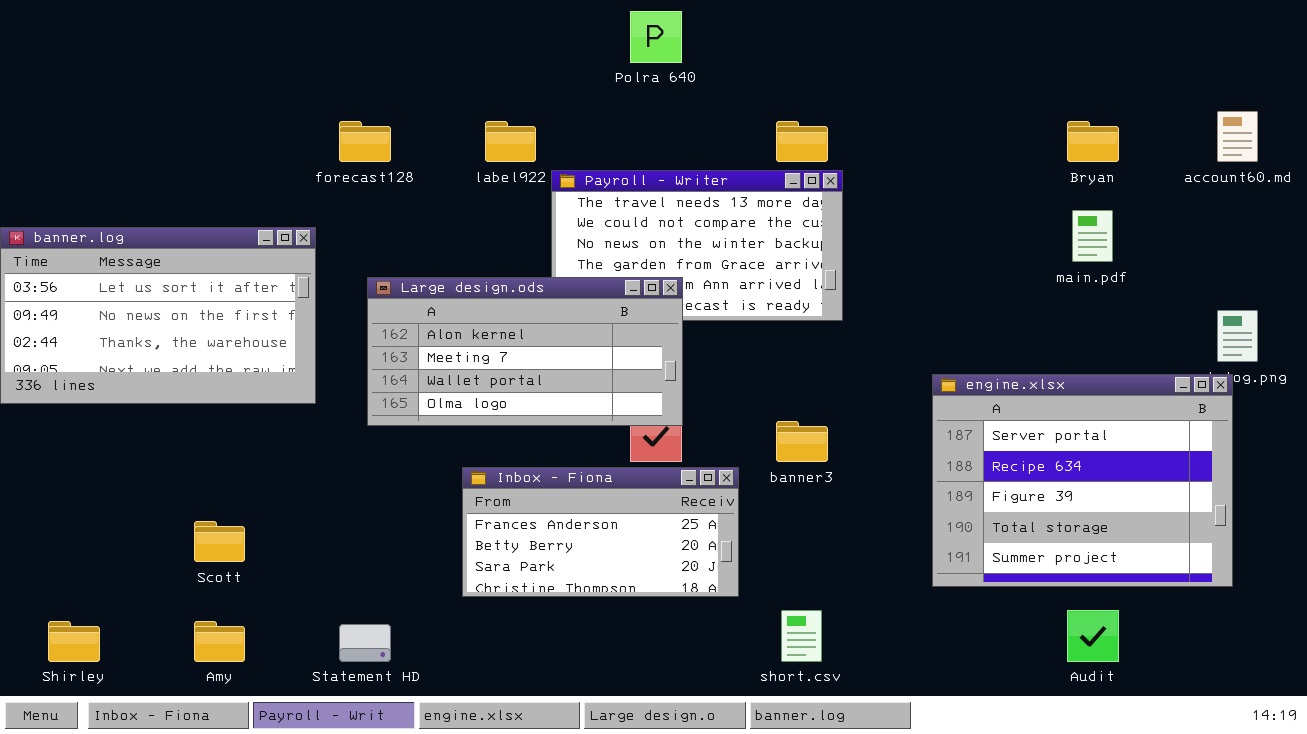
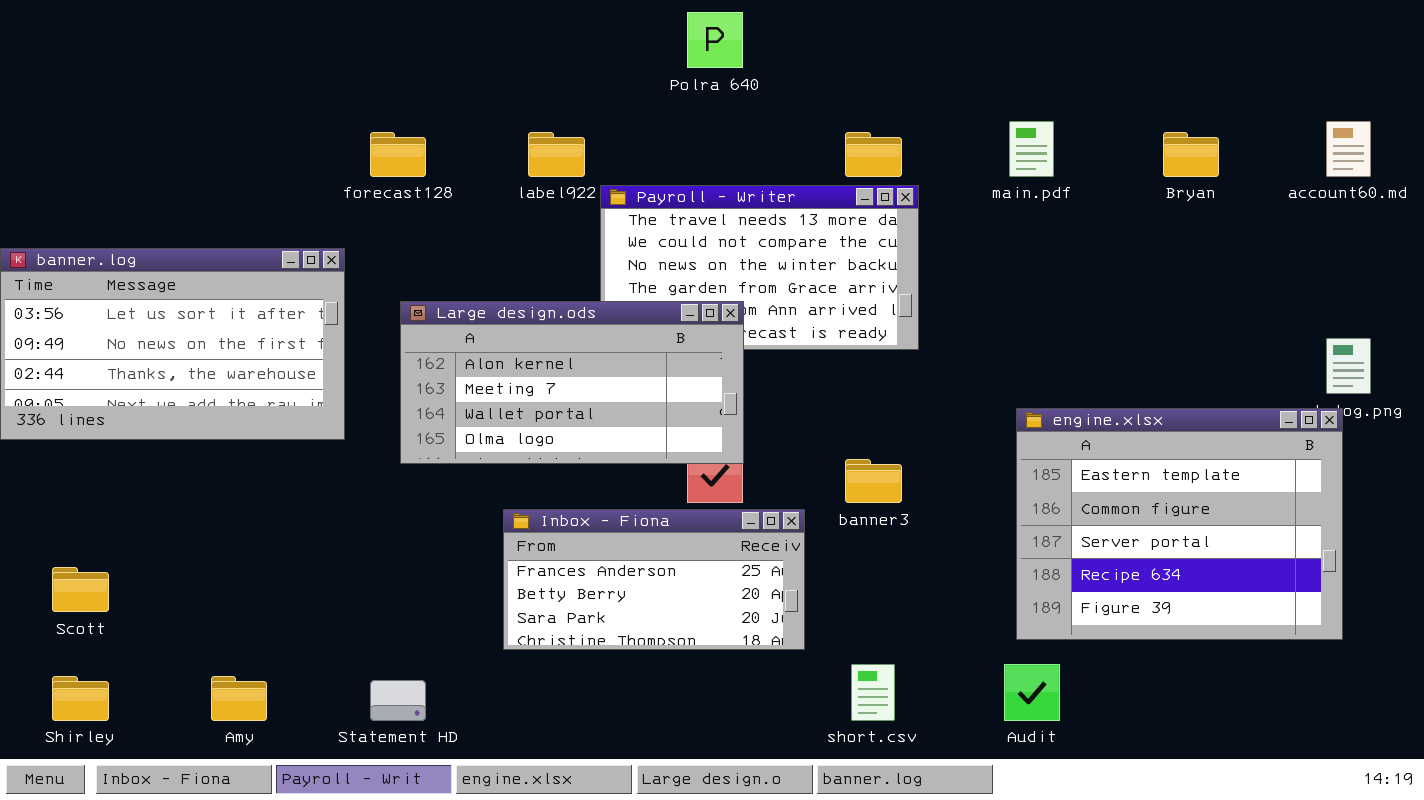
main.pdf: [1072,210,1113,262] -> [1009,121,1054,177], moved
engine.xlsx: [932,374,1233,587] -> [1016,408,1343,640], scrolled up 2 rows
Scott: [194,521,245,562] -> [52,567,109,612], moved
Audit: [1067,610,1119,662] -> [1004,664,1060,721], moved

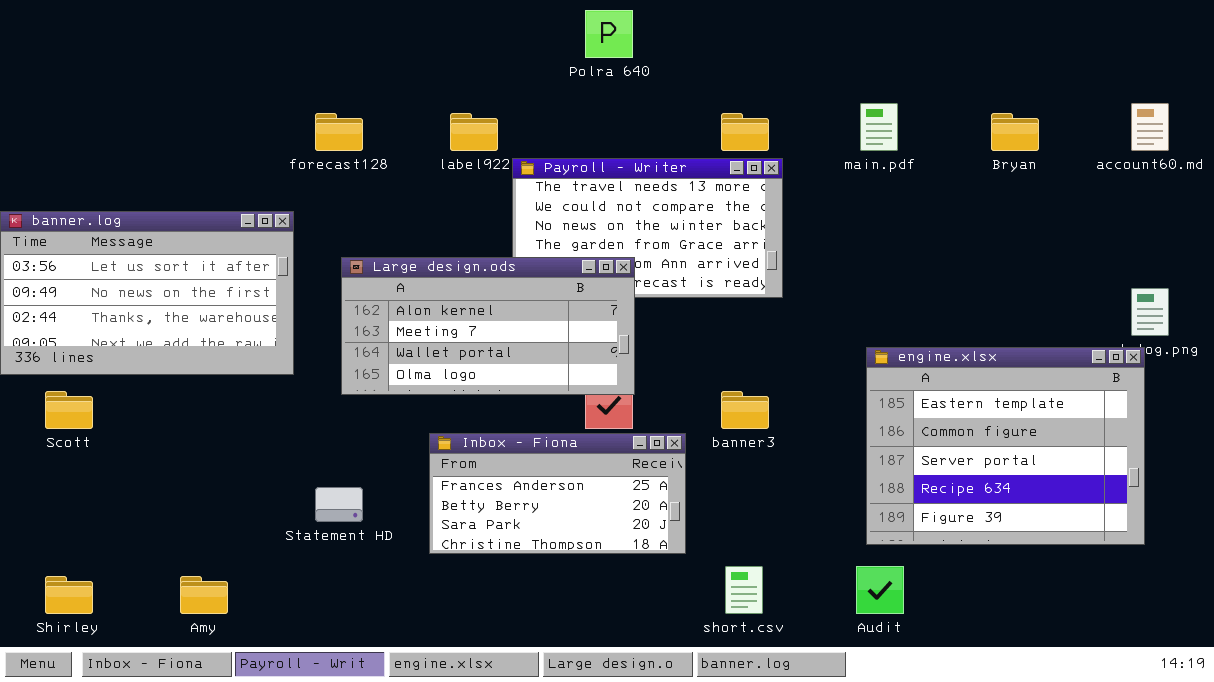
Scott: [52,567,109,612] -> [45,391,93,429], moved
Statement HD: [370,680,426,721] -> [315,487,363,522], moved

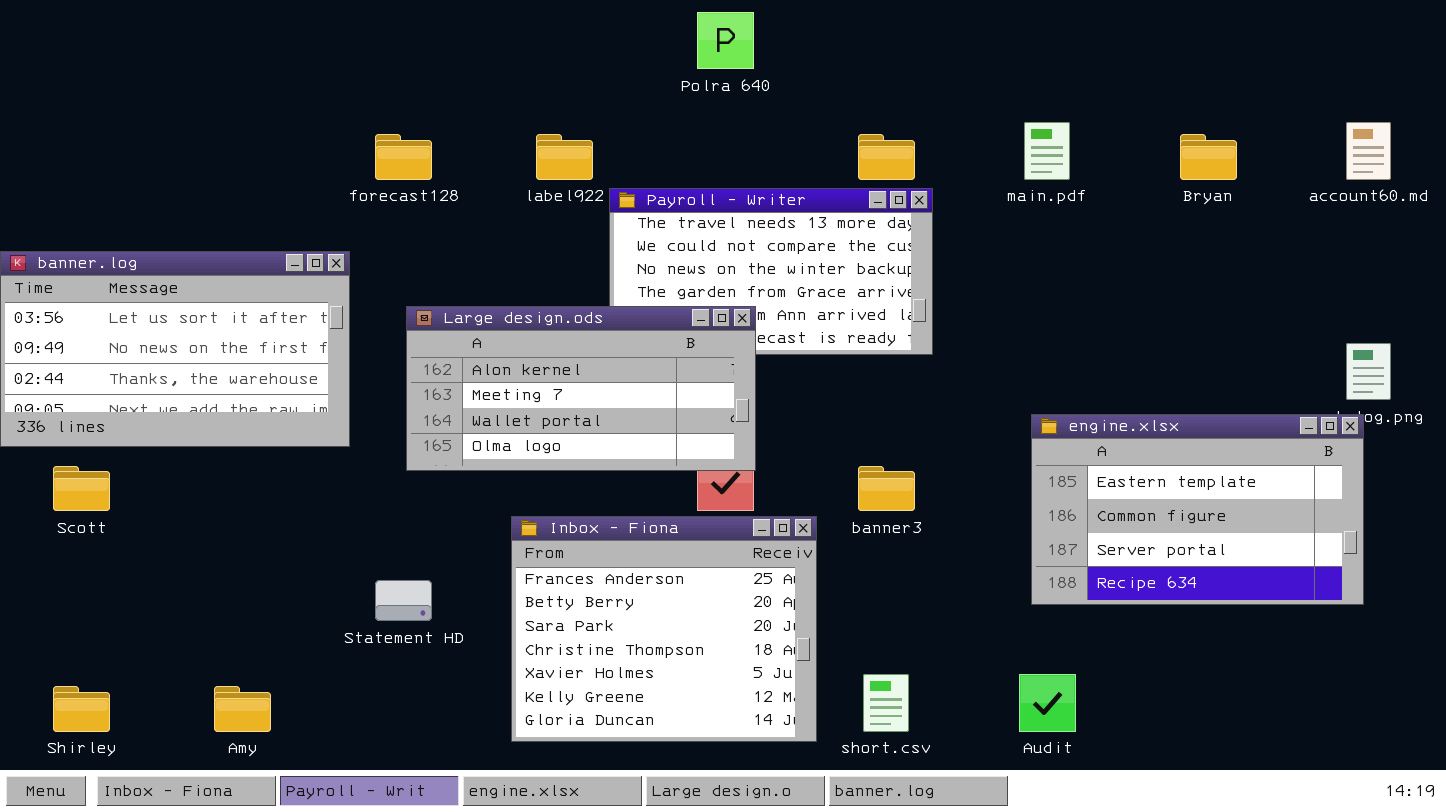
engine.xlsx: [866,347,1145,545] -> [1031,414,1364,605], resized
Inbox - Fiona: [429,433,686,554] -> [511,516,817,742], resized

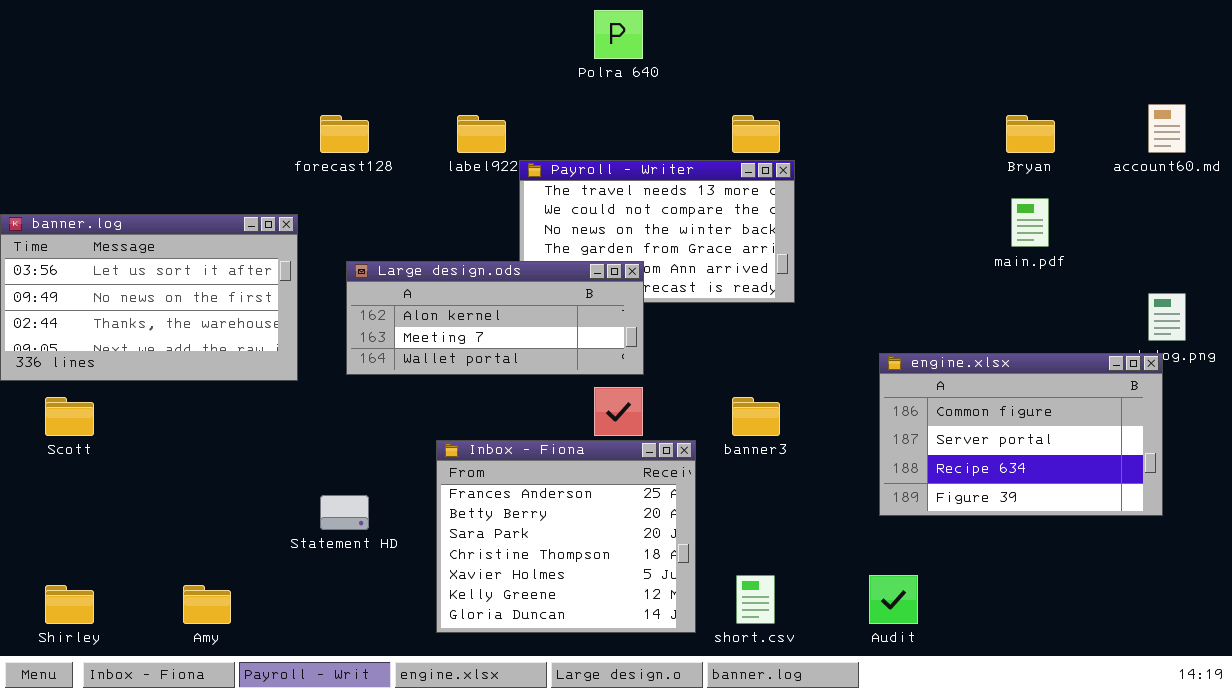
main.pdf: [1024,122,1070,180] -> [1011,198,1049,247], moved
Large design.ods: [406,306,756,471] -> [346,261,644,375], resized
engine.xlsx: [1031,414,1364,605] -> [879,353,1163,516], scrolled down 1 row

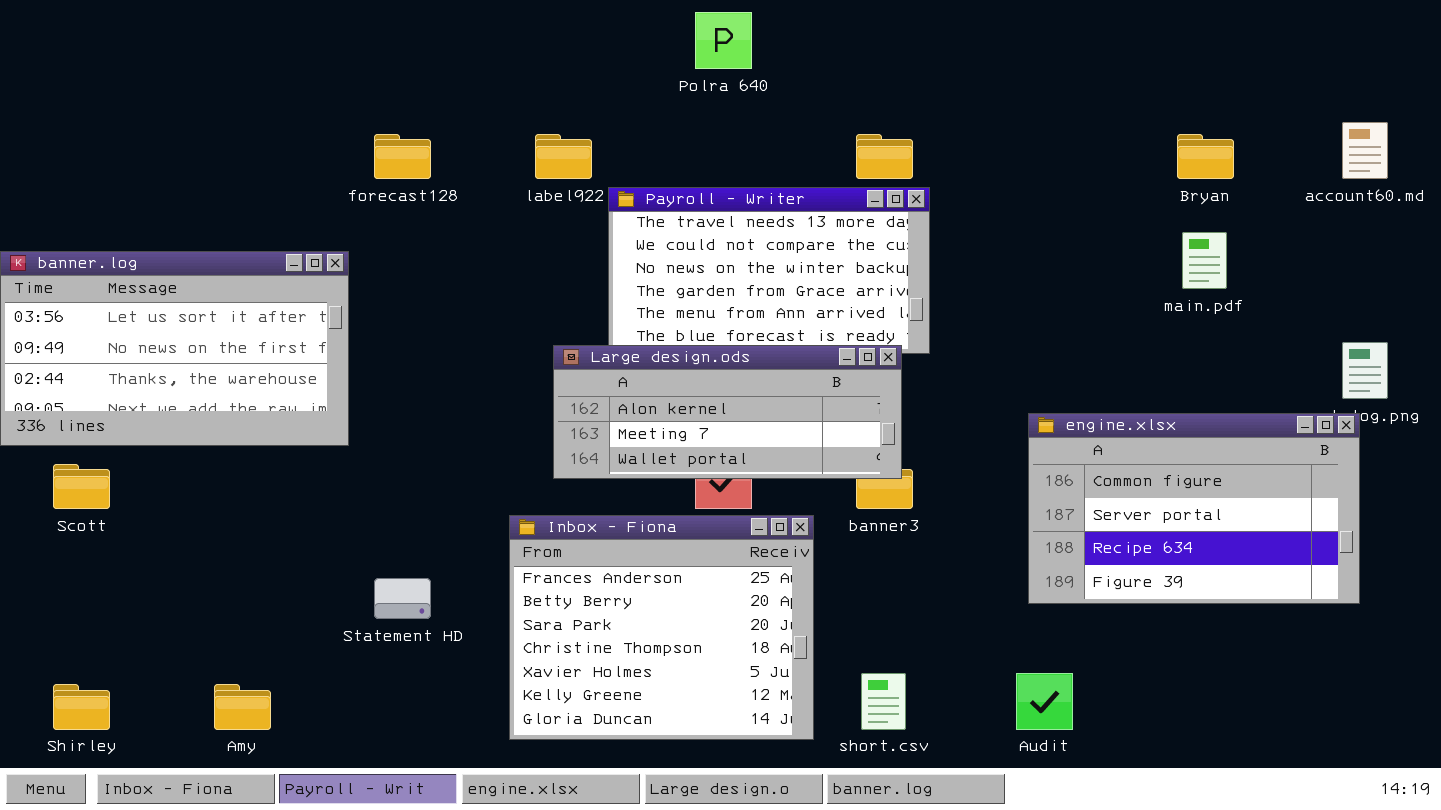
Large design.ods: [346,261,644,375] -> [553,345,902,479], moved

